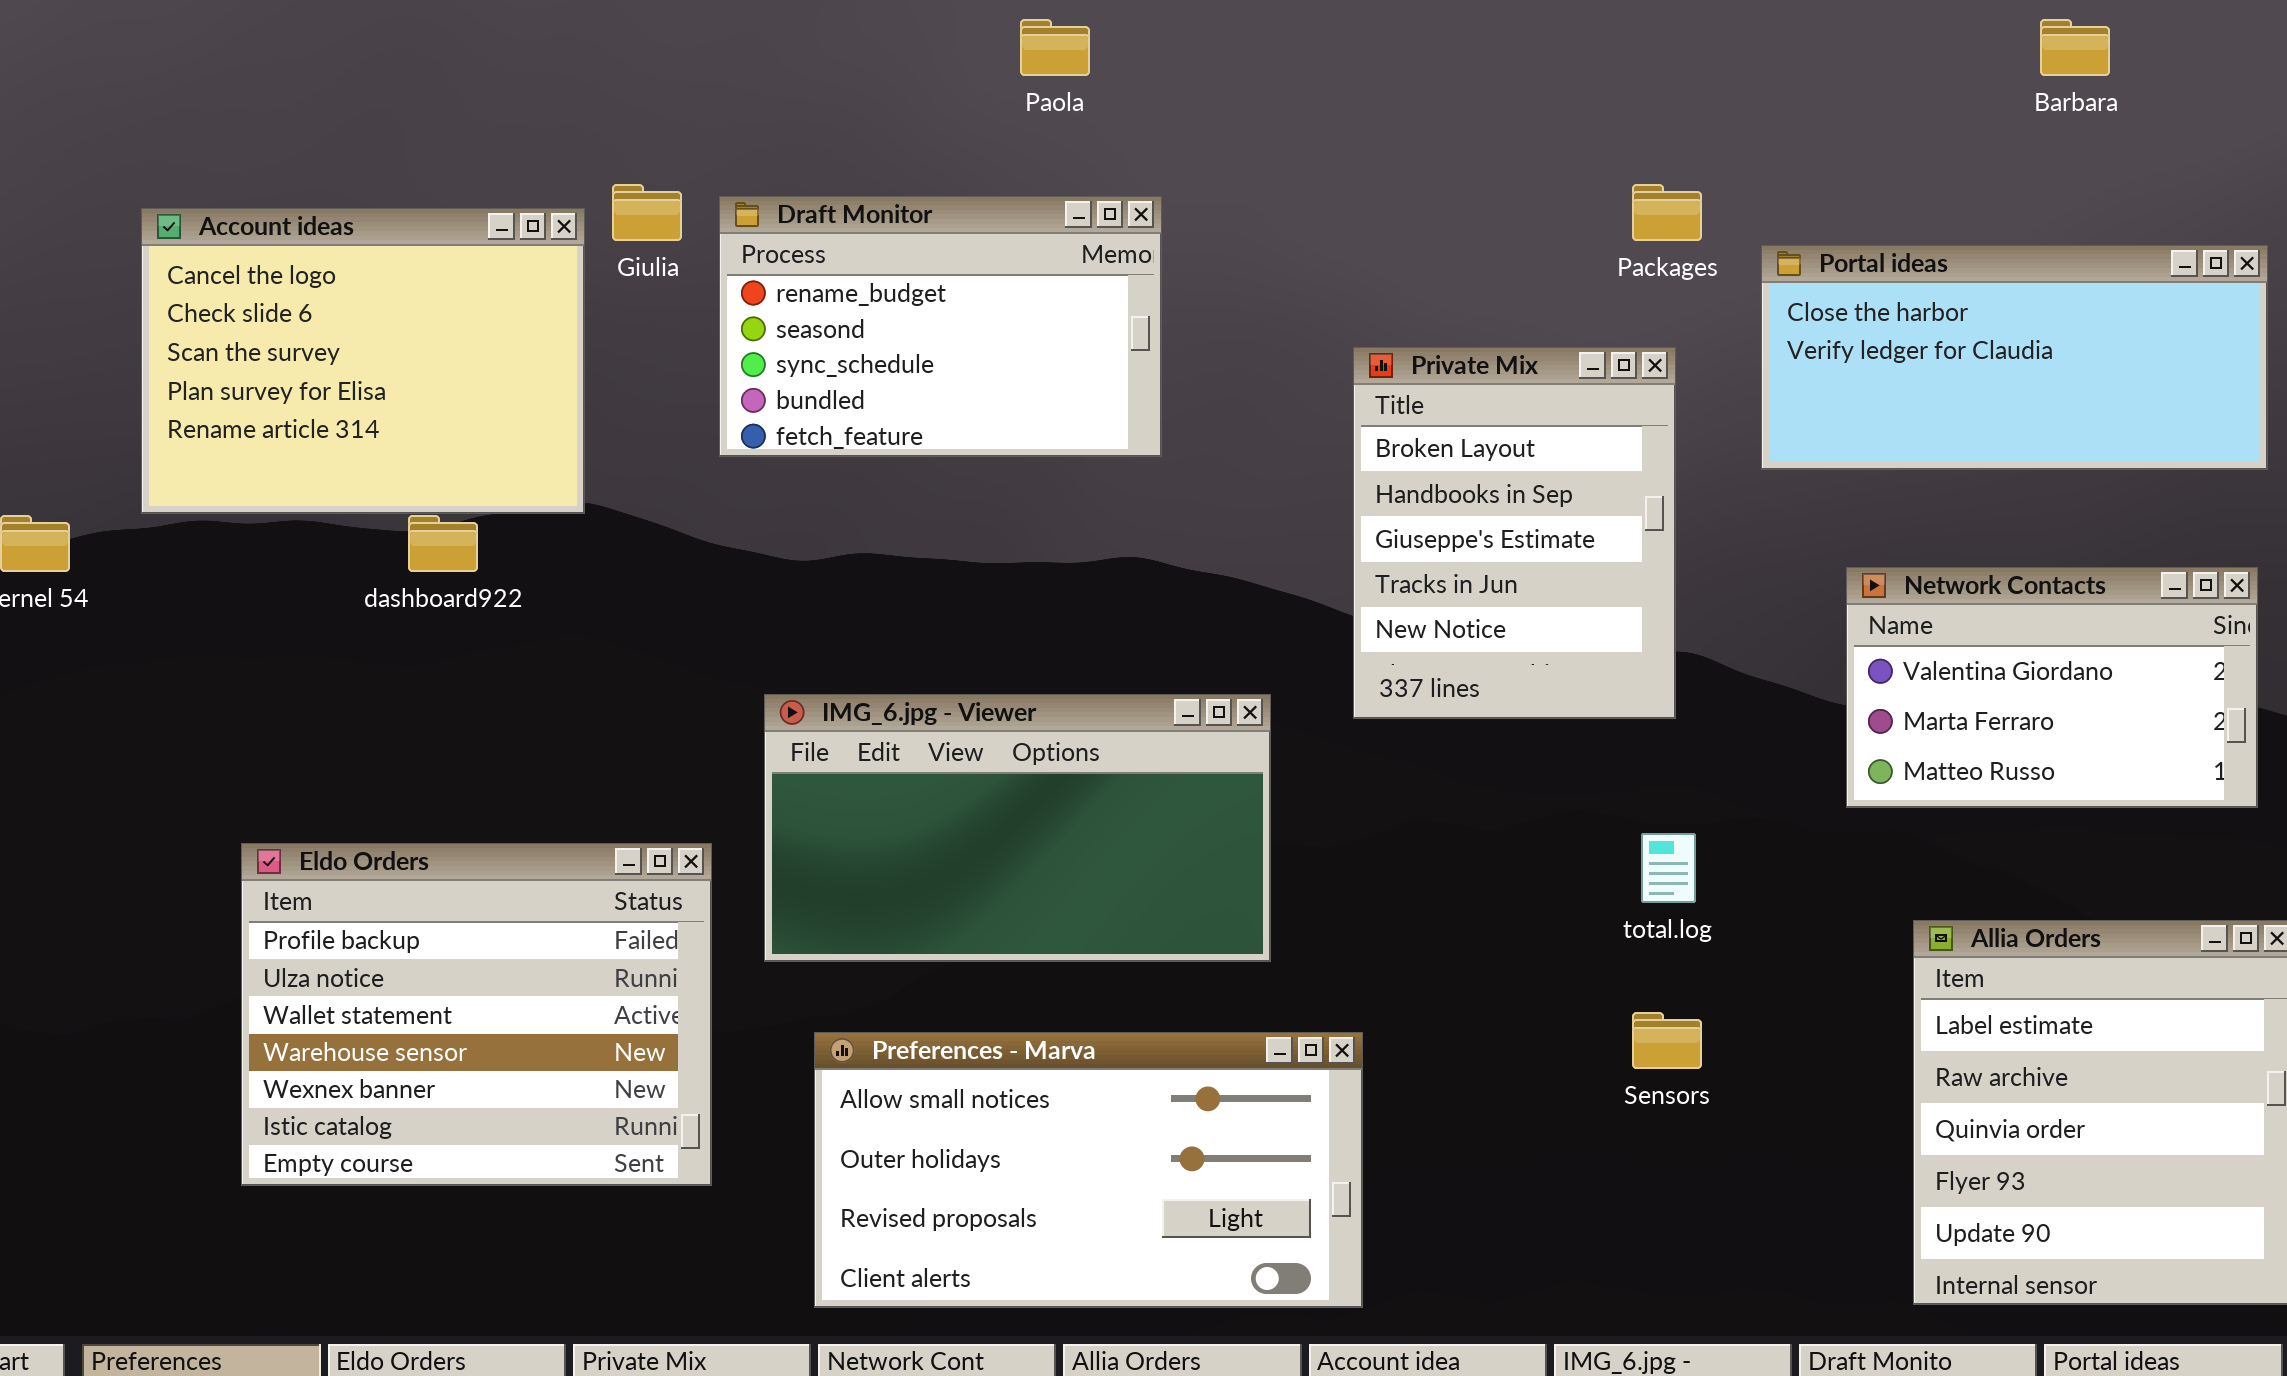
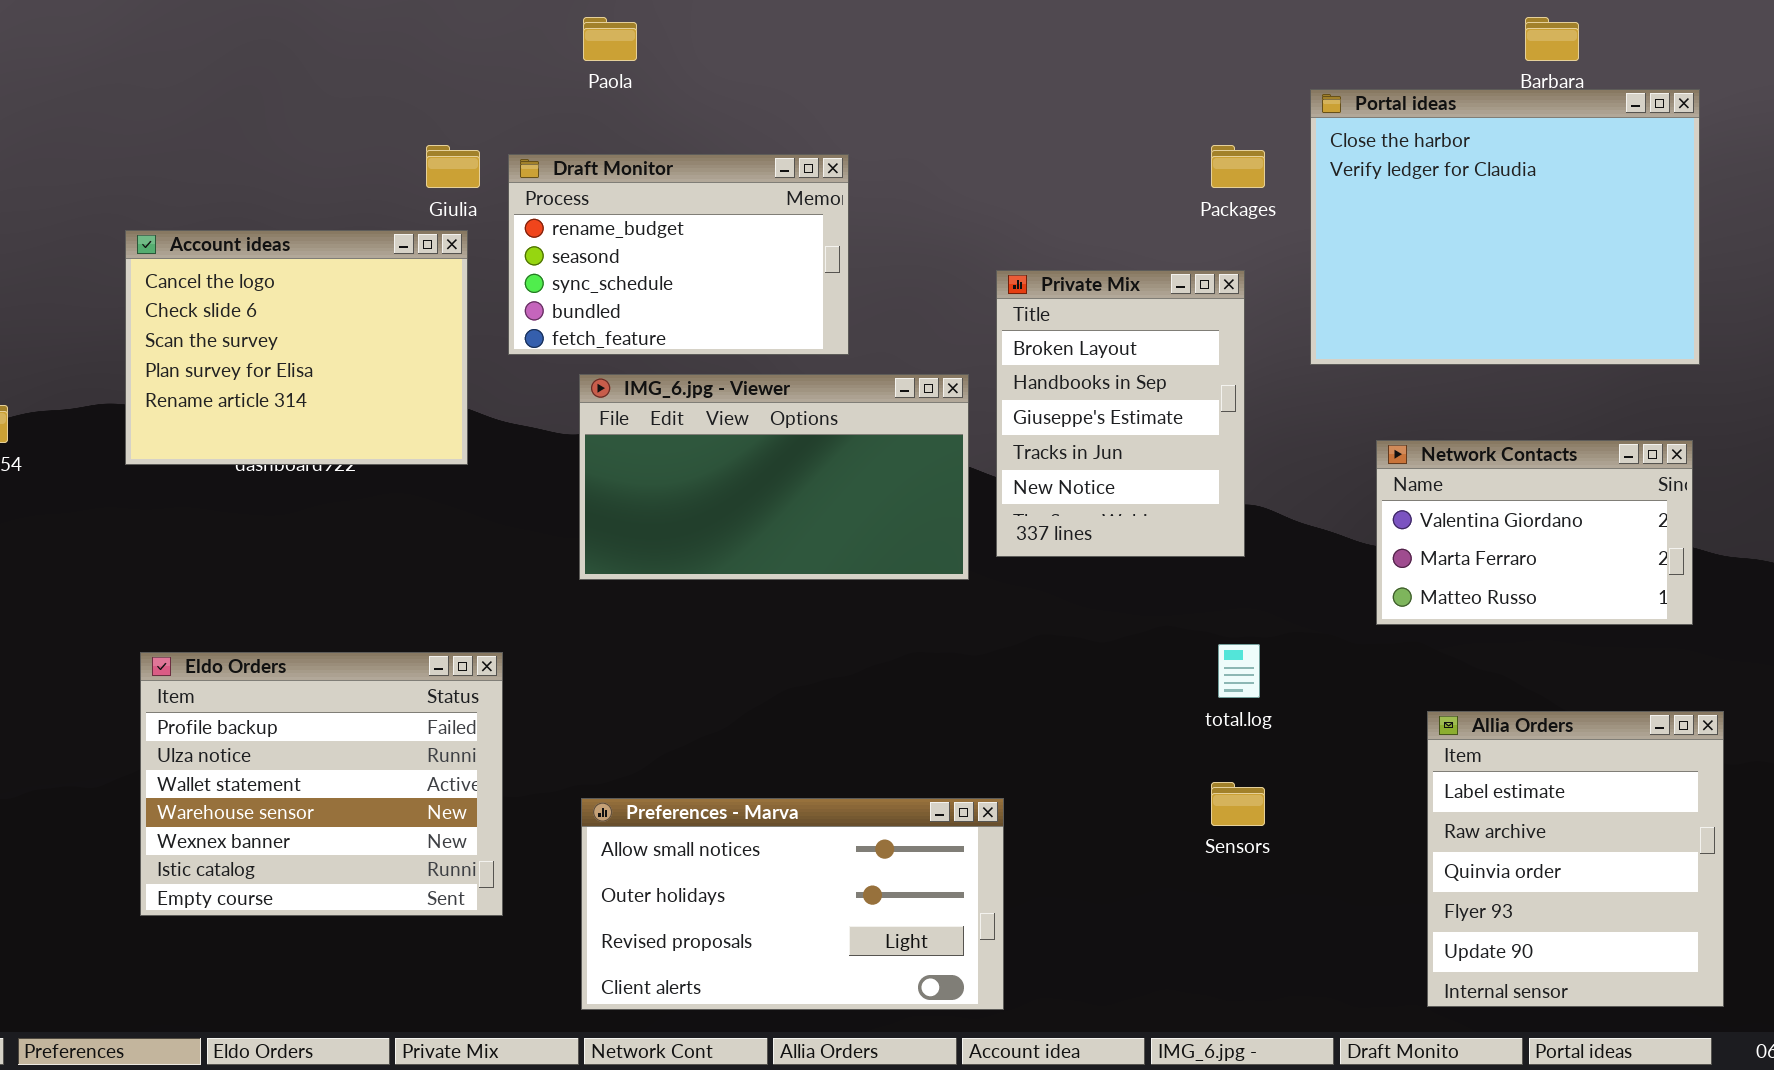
Paola: [1020,19,1090,76] -> [583,17,637,61], moved
Account ideas: [141,208,585,514] -> [125,230,468,465], moved
Portal ideas: [1761,245,2268,470] -> [1310,89,1700,365], resized
IMG_6.jpg - Viewer: [764,694,1271,962] -> [579,374,969,580], moved

